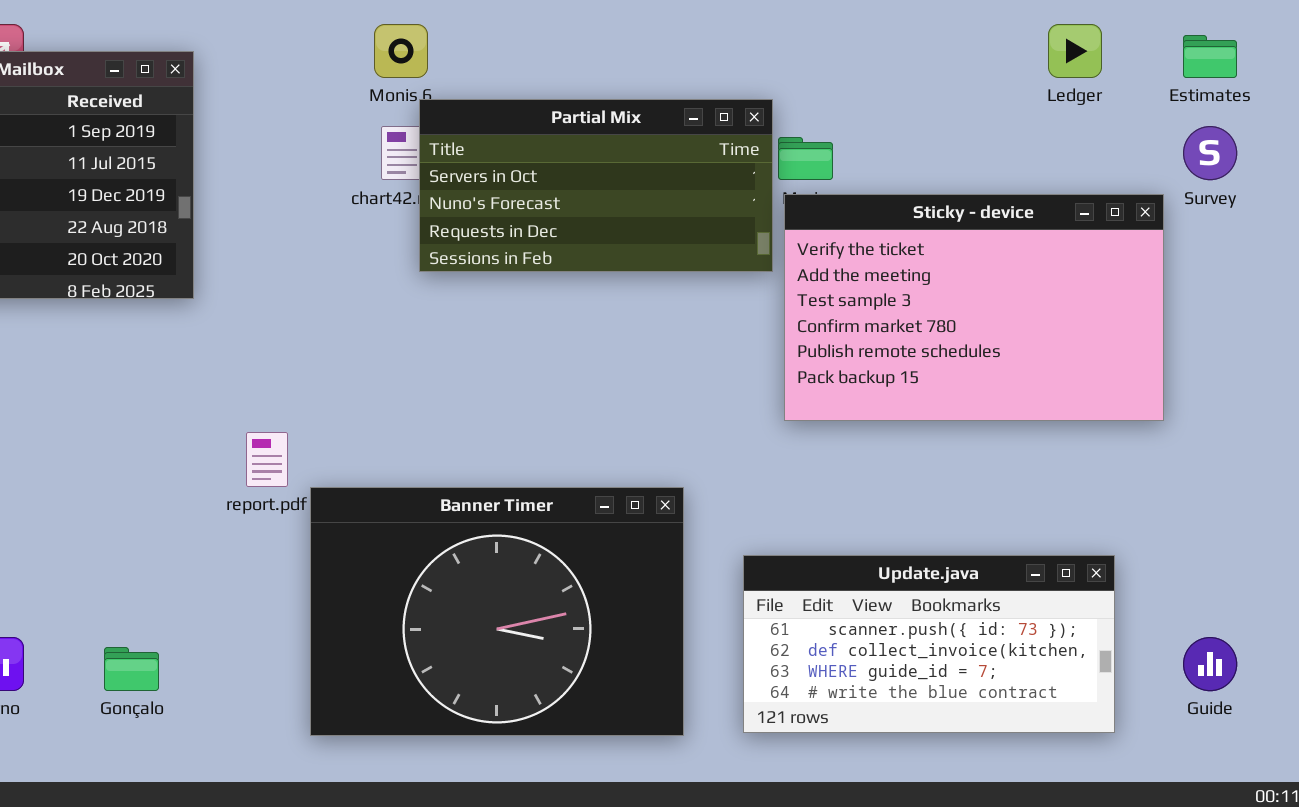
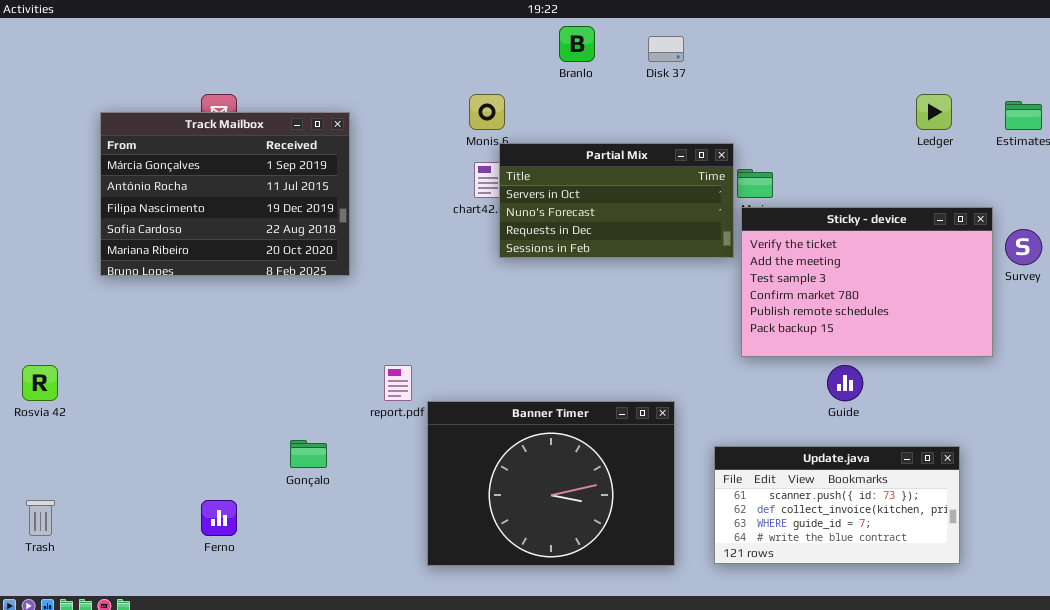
Survey: [1183,126,1237,180] -> [1005,229,1042,265], moved
Guide: [1183,637,1237,691] -> [827,365,863,401], moved
Gonçalo: [104,647,159,691] -> [290,440,327,468], moved

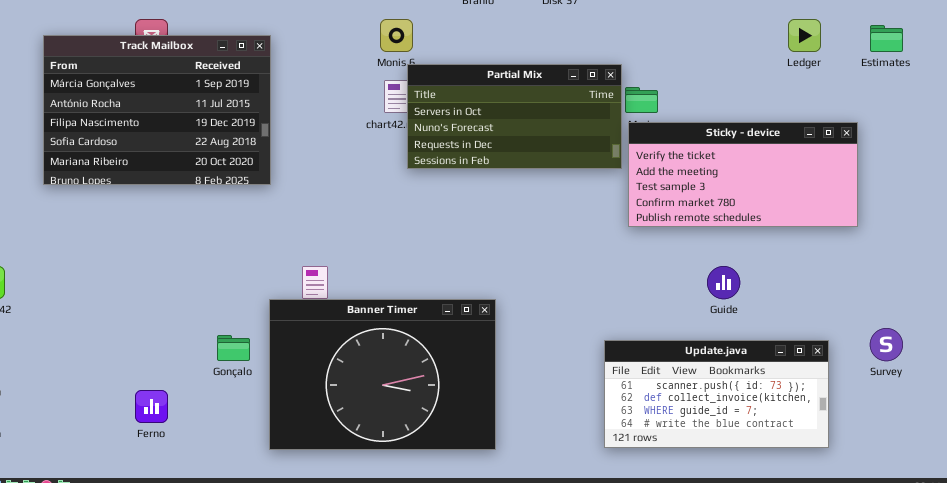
Sticky - device: [741,207,993,357] -> [628,122,858,227], resized
Survey: [1005,229,1042,265] -> [870,328,903,361], moved
Banner Timer: [427,401,675,566] -> [269,299,496,450], moved

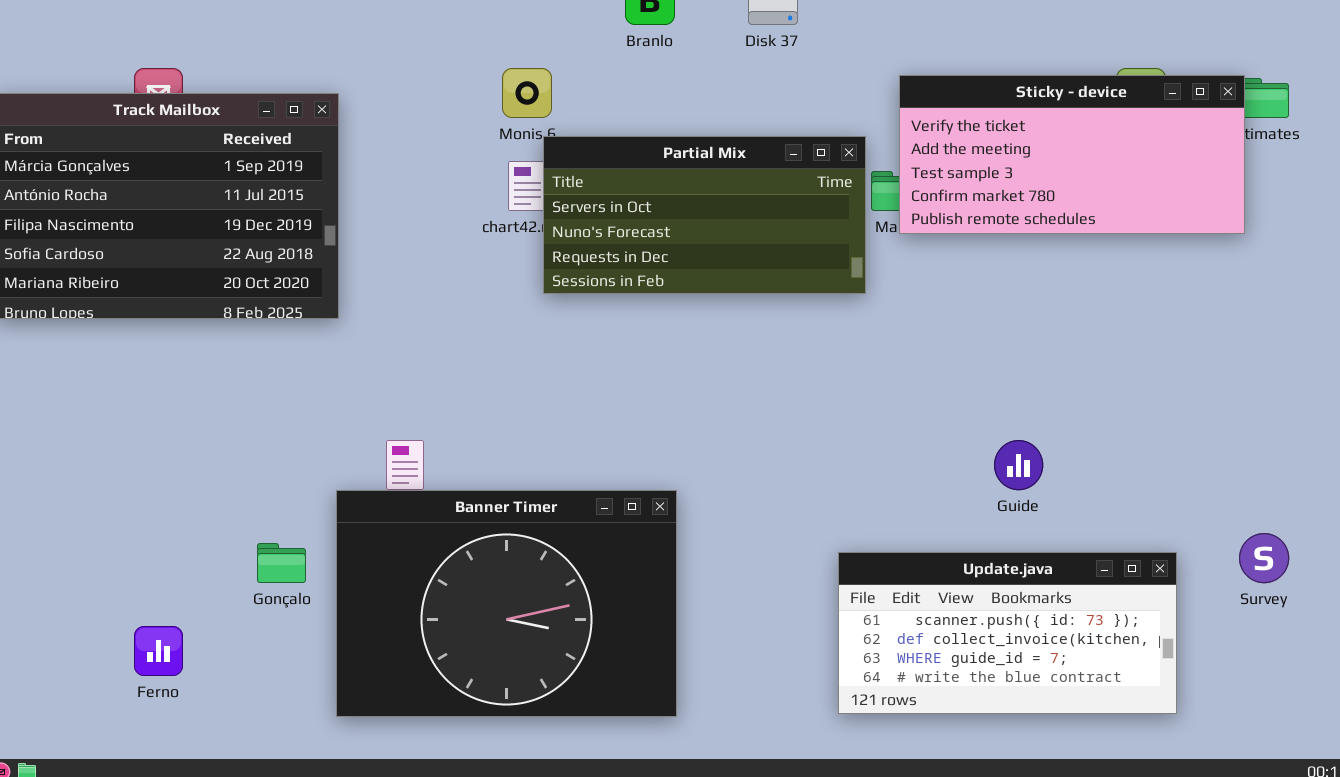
Sticky - device: [628,122,858,227] -> [899,75,1245,234], moved

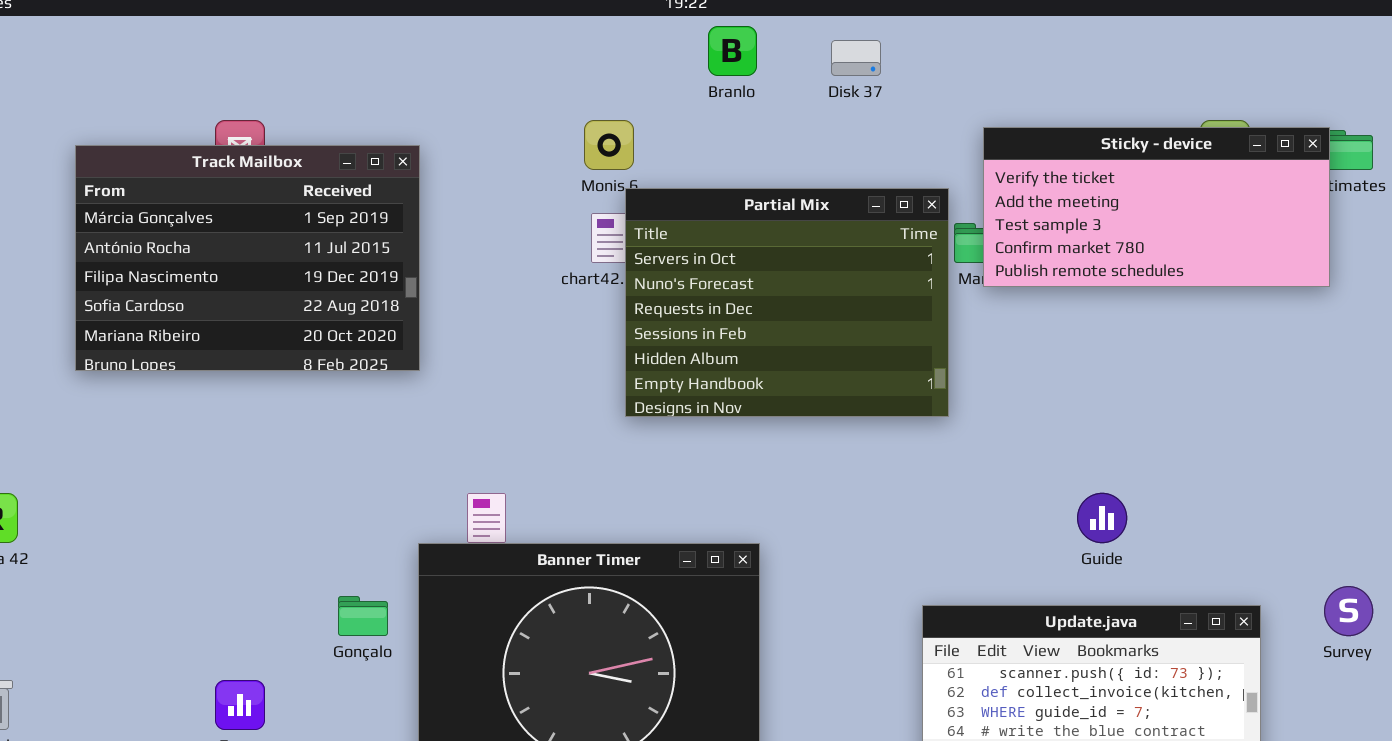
Partial Mix: [543,136,866,294] -> [625,188,949,417], resized

